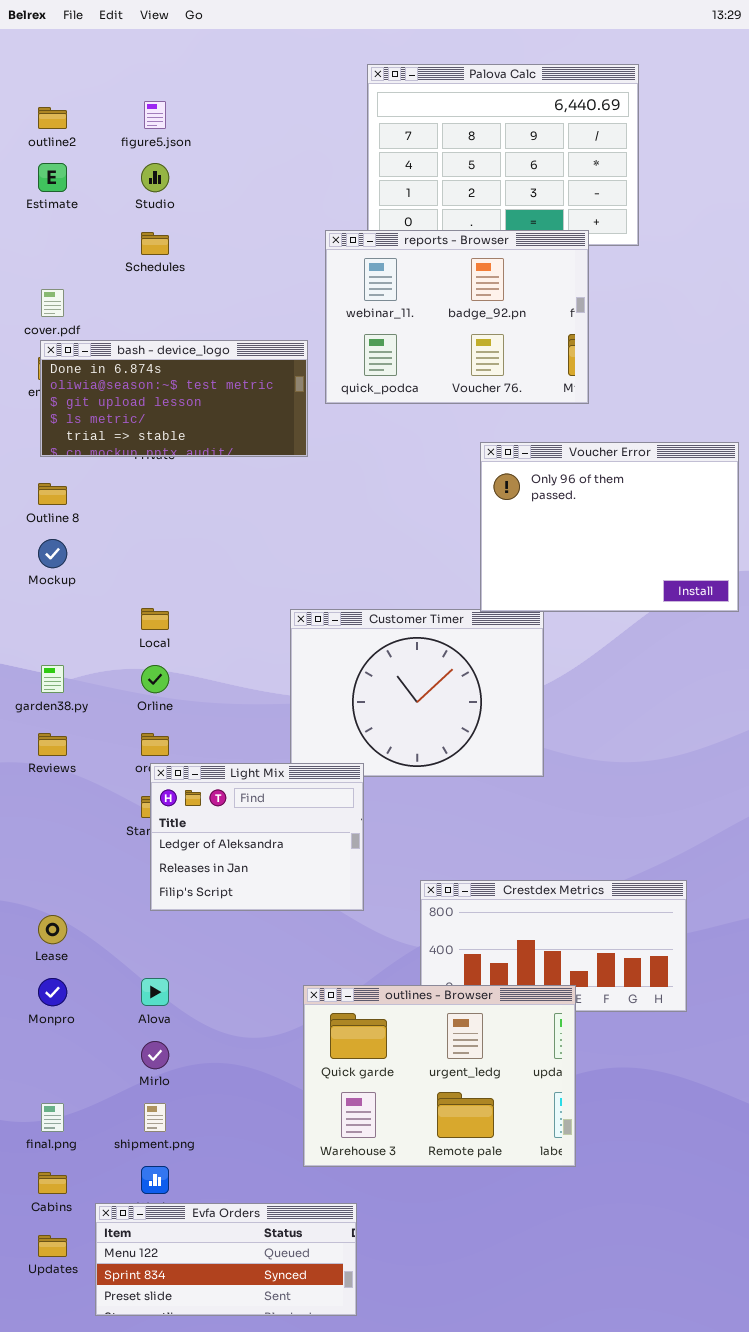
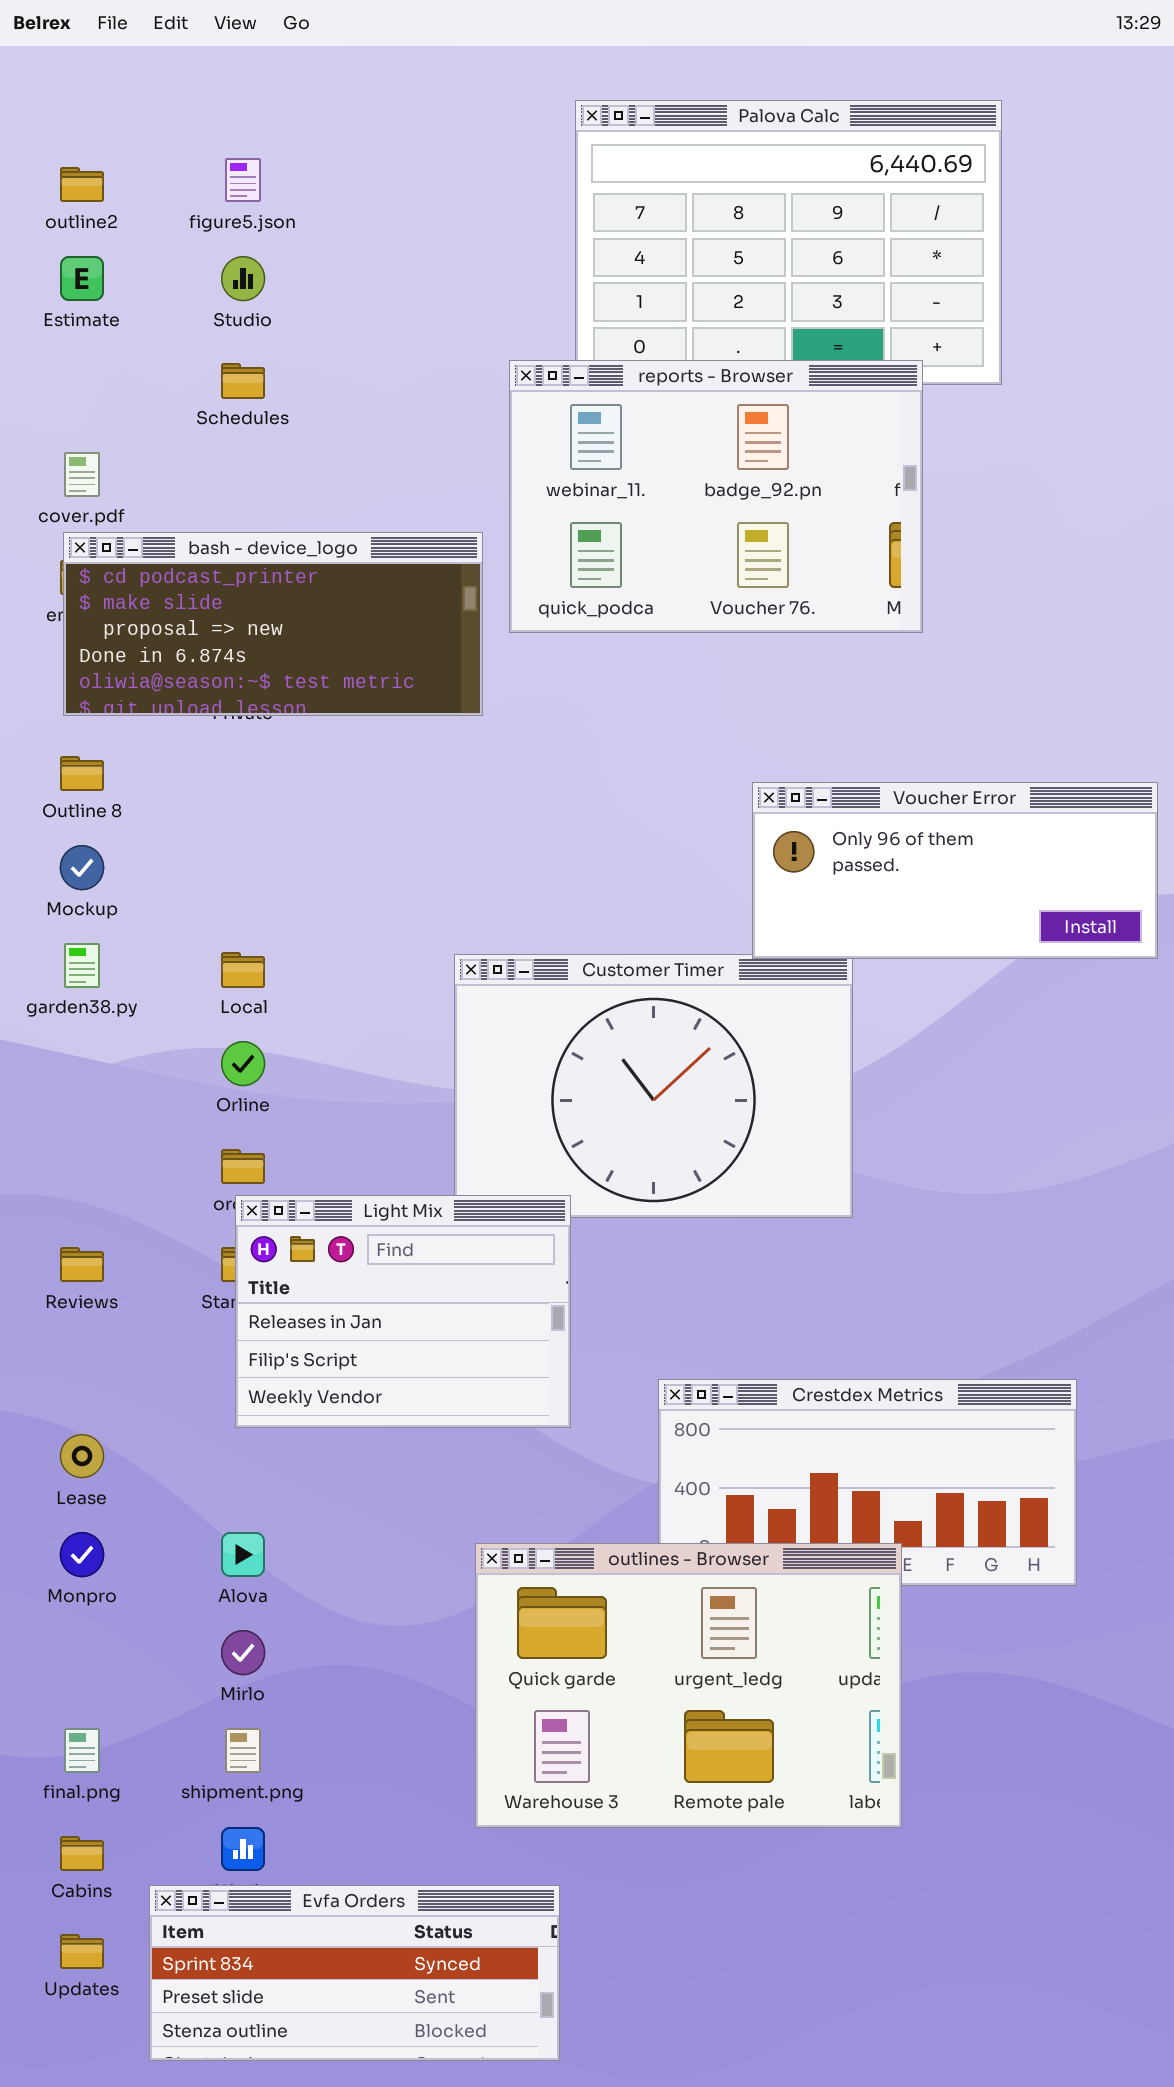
bash - device_logo: [40,340,308,457] -> [63,532,483,716], scrolled up 3 rows
Voucher Error: [480,442,739,612] -> [752,782,1158,959], resized
garden38.py: [41,665,64,693] -> [64,943,100,988], moved
Reviews: [38,733,67,756] -> [60,1247,104,1282], moved
Light Mix: [150,763,364,911] -> [235,1195,571,1428], scrolled down 1 row
Evfa Orders: [95,1203,357,1316] -> [149,1885,560,2061], scrolled down 1 row

